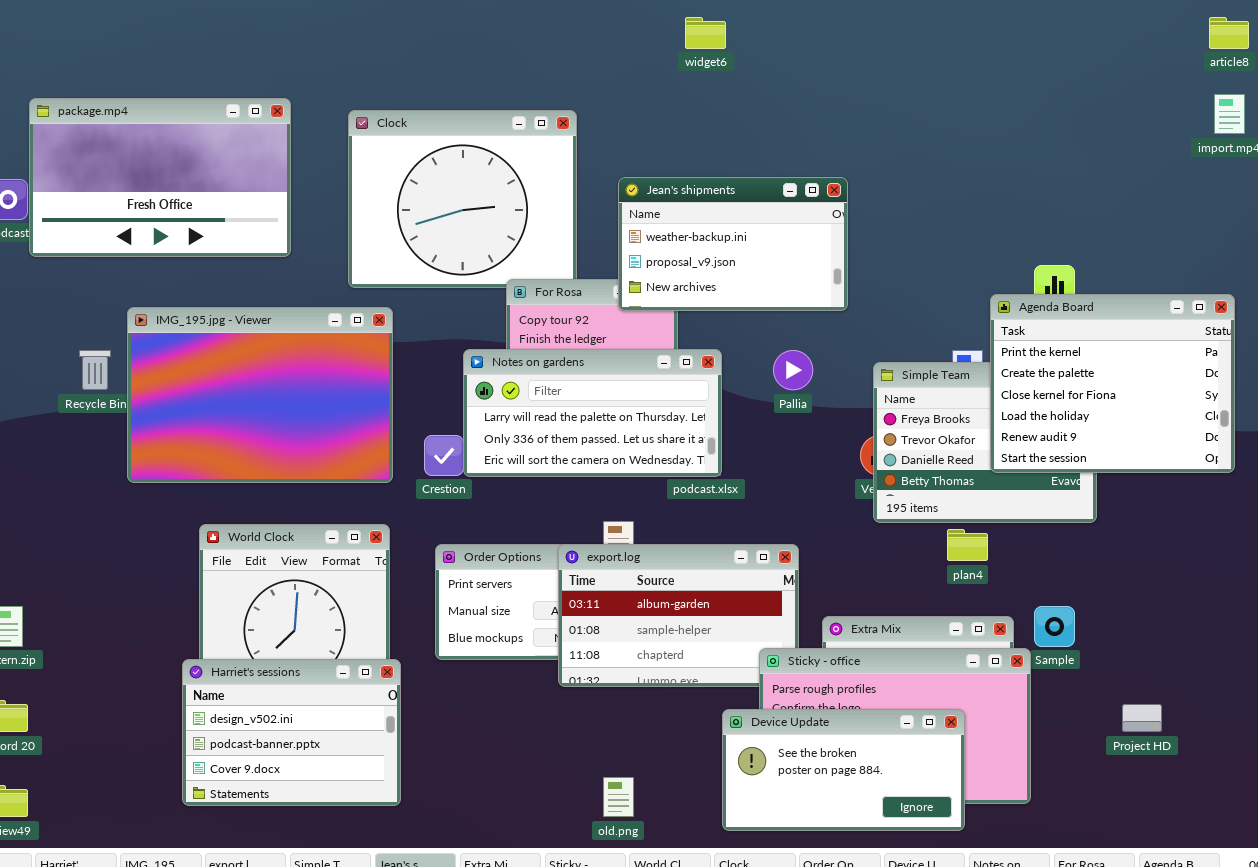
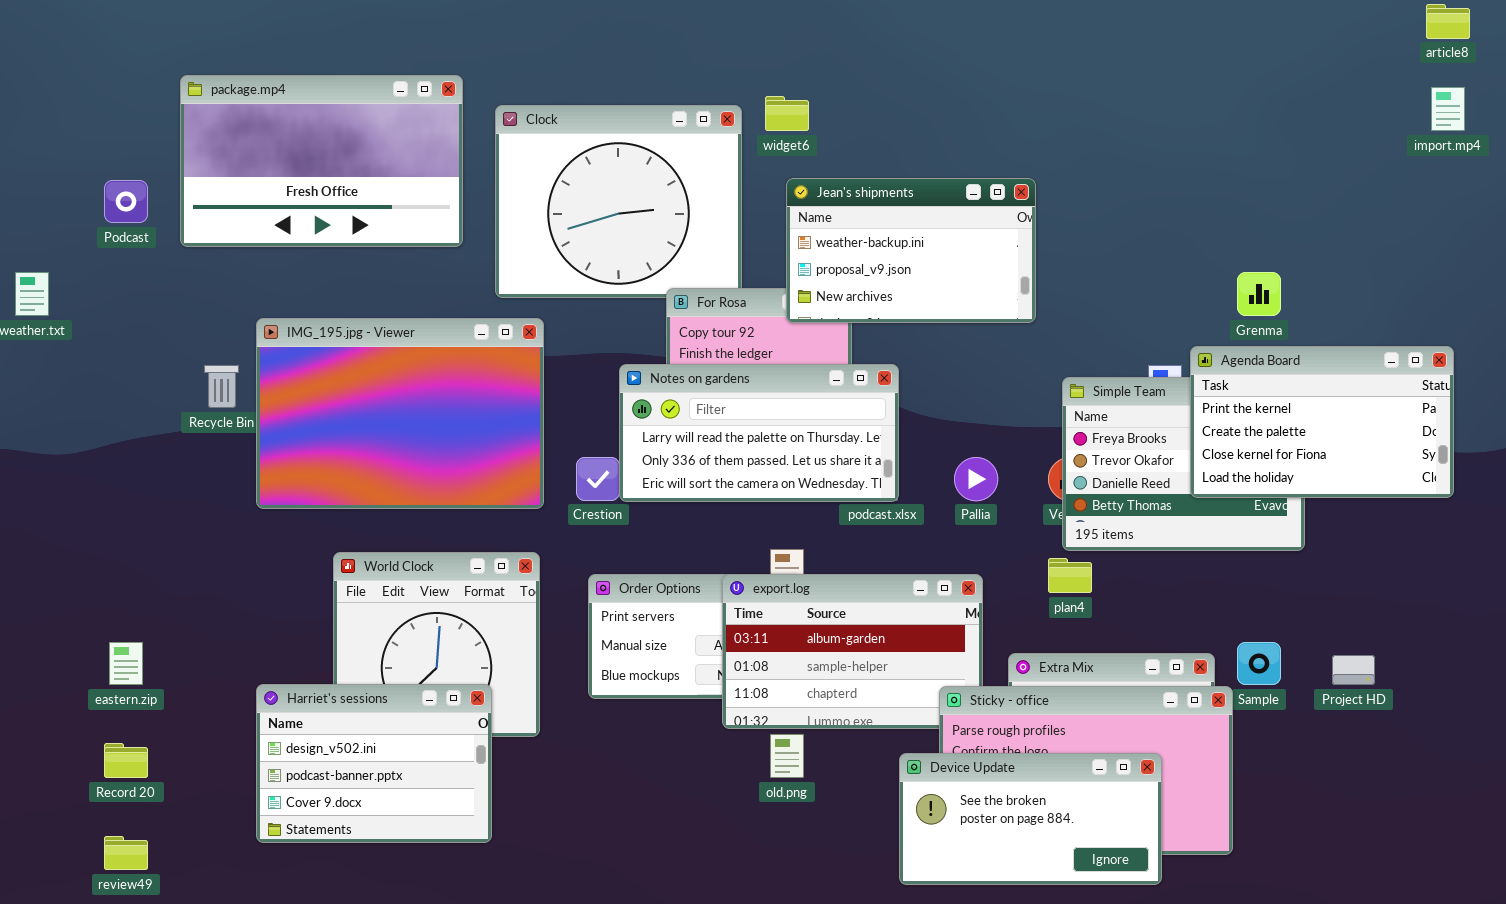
widget6: [685,17,726,49] -> [765,96,809,131], moved
package.mp4: [29,98,291,257] -> [180,75,463,247], moved
Agenda Board: [990,294,1235,473] -> [1190,346,1454,498], resized
Pallia: [773,350,813,390] -> [954,457,998,501], moved
plan4: [947,529,988,561] -> [1048,558,1092,593], moved
Harriet's sessions: [182,659,401,806] -> [256,684,492,843], moved
Project HD: [1122,704,1162,732] -> [1332,655,1375,685], moved
old.png: [603,777,634,817] -> [770,734,804,778], moved

